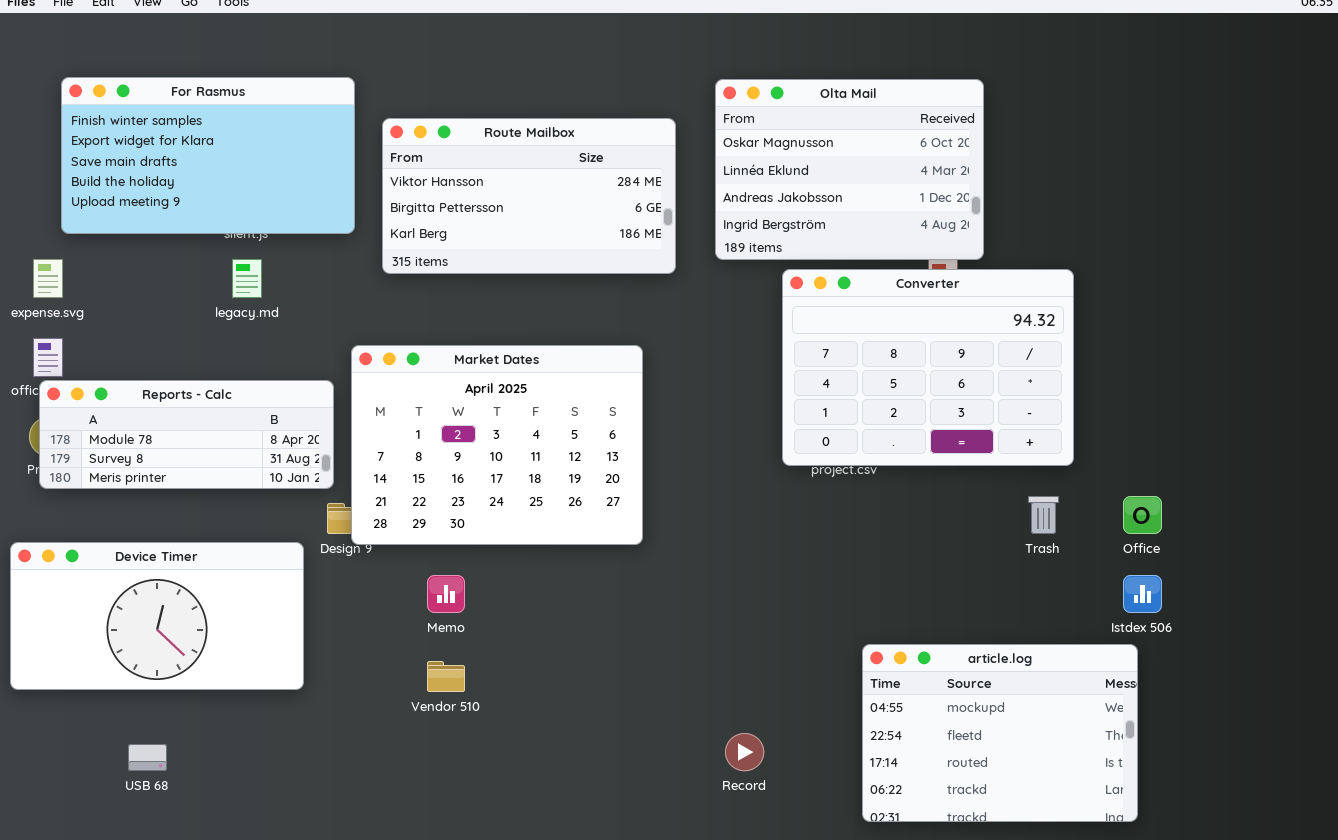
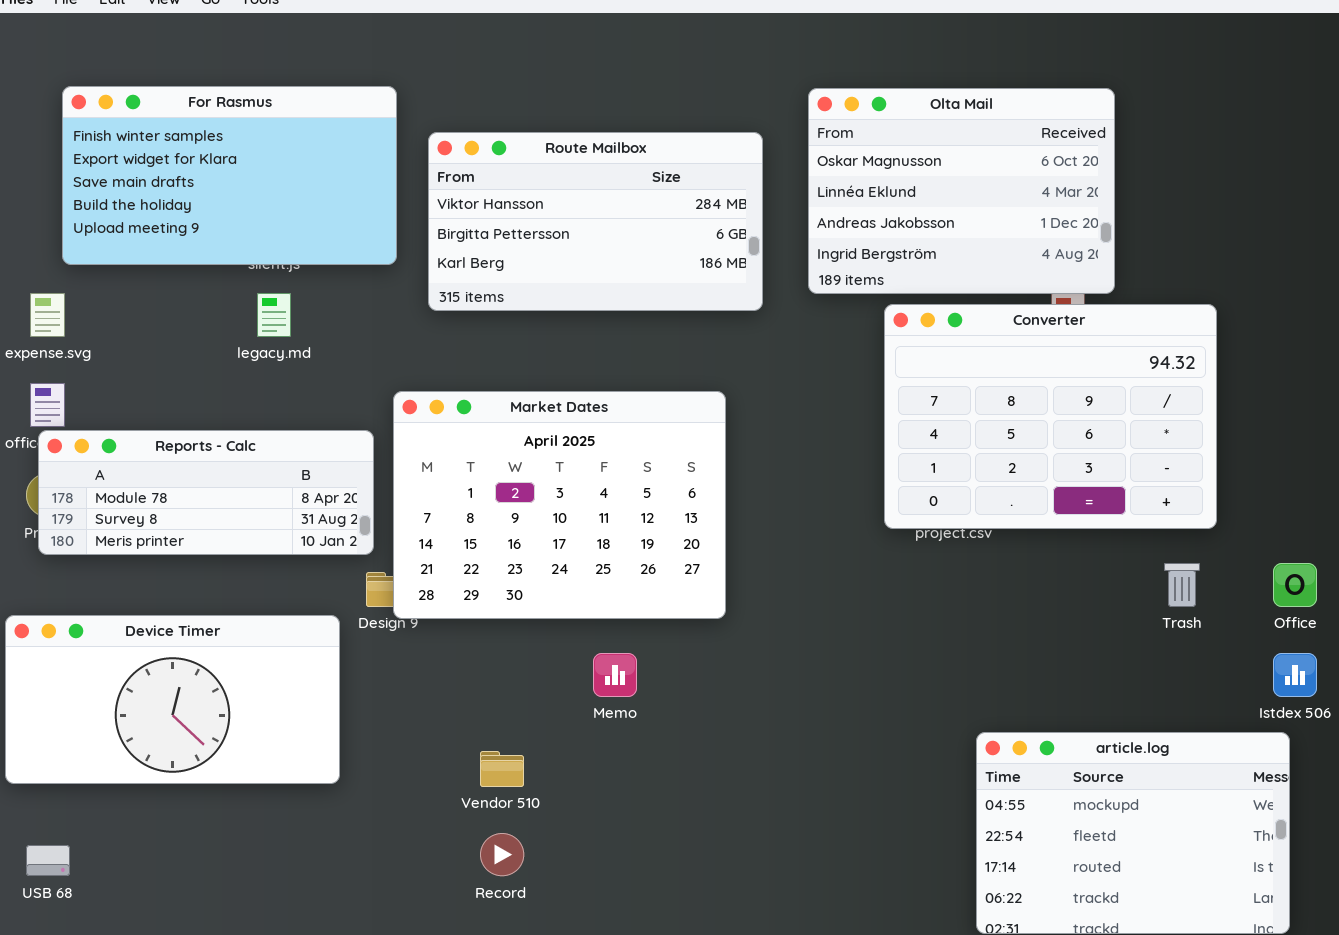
Memo: [427,575,465,613] -> [593,653,637,697], moved
Record: [725,733,764,771] -> [480,833,524,876], moved
USB 68: [128,744,167,771] -> [26,845,70,876], moved

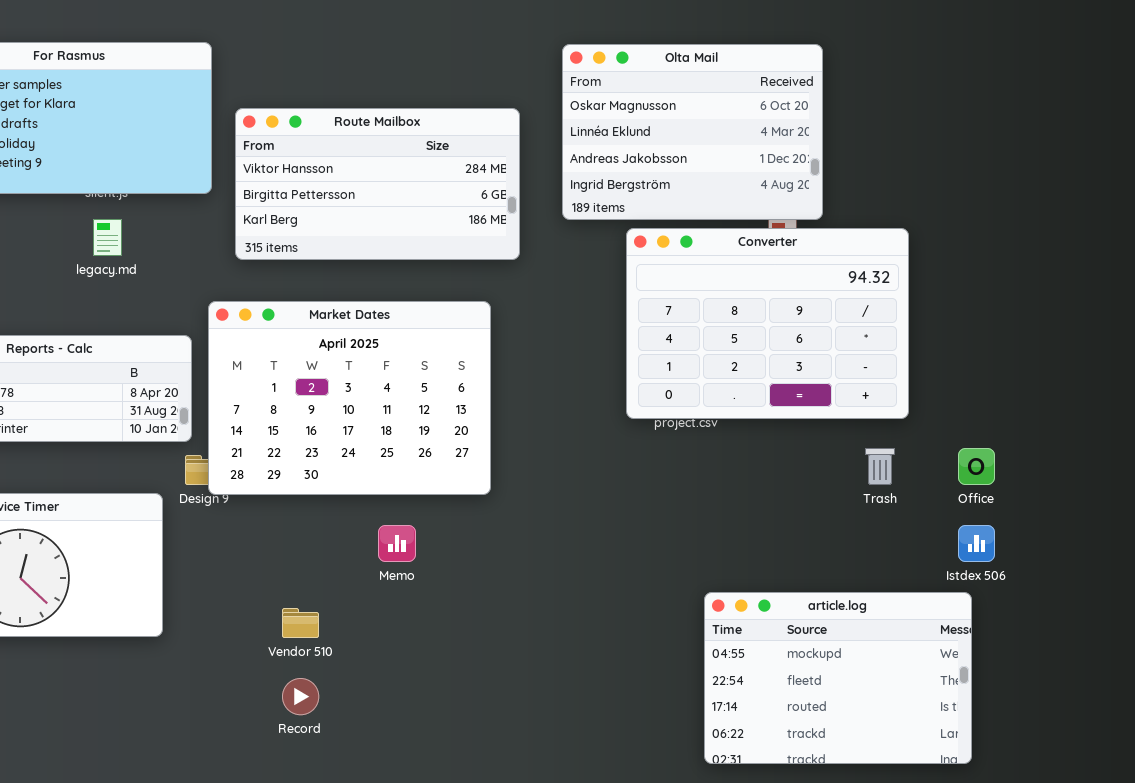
Route Mailbox: [428,132,763,311] -> [235,108,520,260], moved

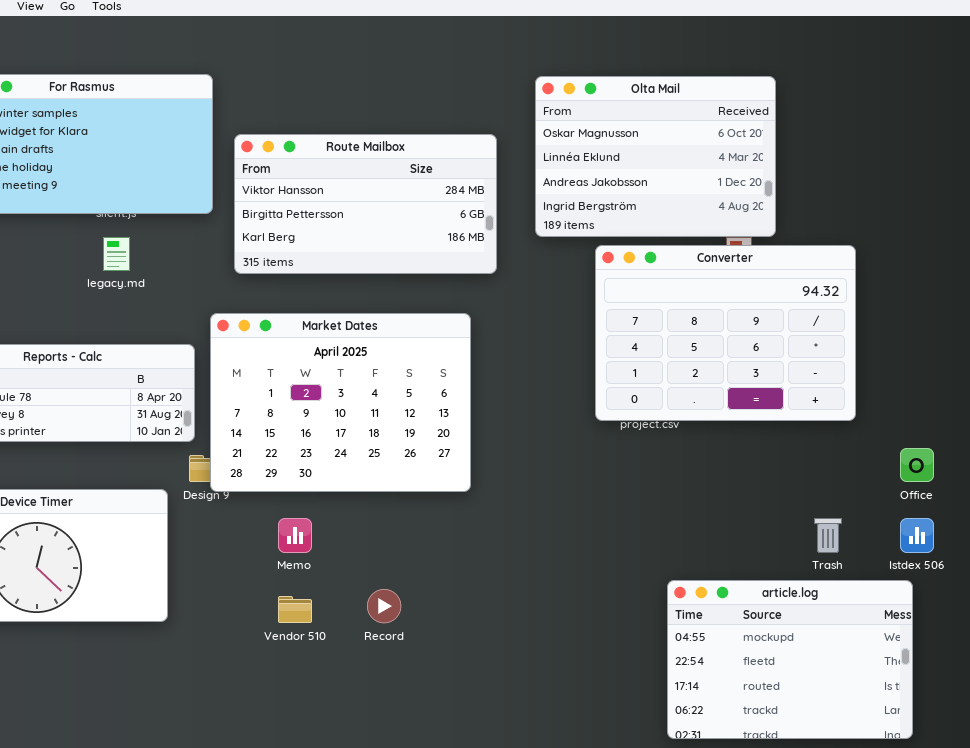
Trash: [865,448,895,485] -> [814,518,842,553], moved
Memo: [378,525,416,562] -> [278,518,312,553], moved
Record: [282,678,319,715] -> [367,589,401,623], moved

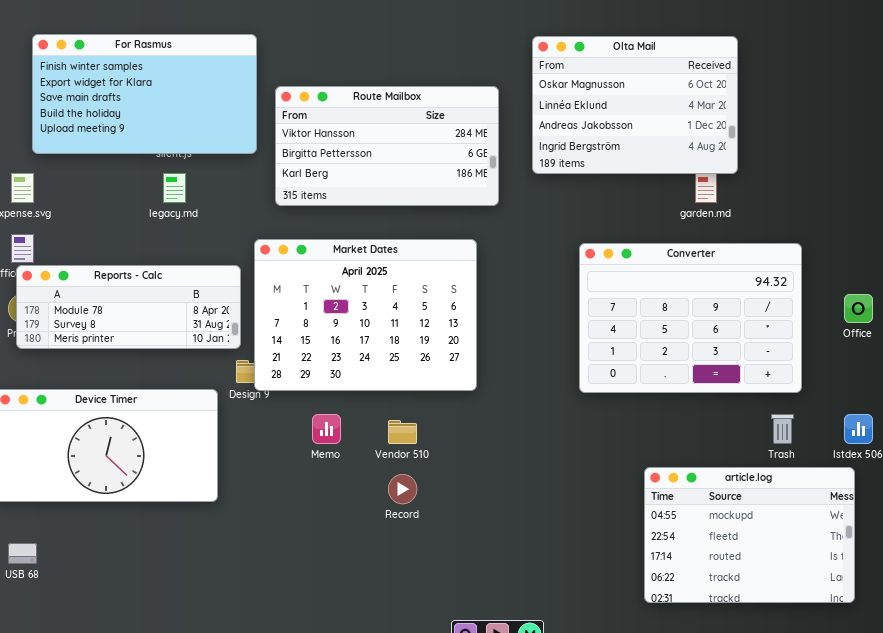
Converter: [595,245,856,421] -> [579,243,802,393], moved
Office: [900,448,934,482] -> [844,294,873,323], moved
Vendor 510: [278,596,312,623] -> [388,420,417,444], moved

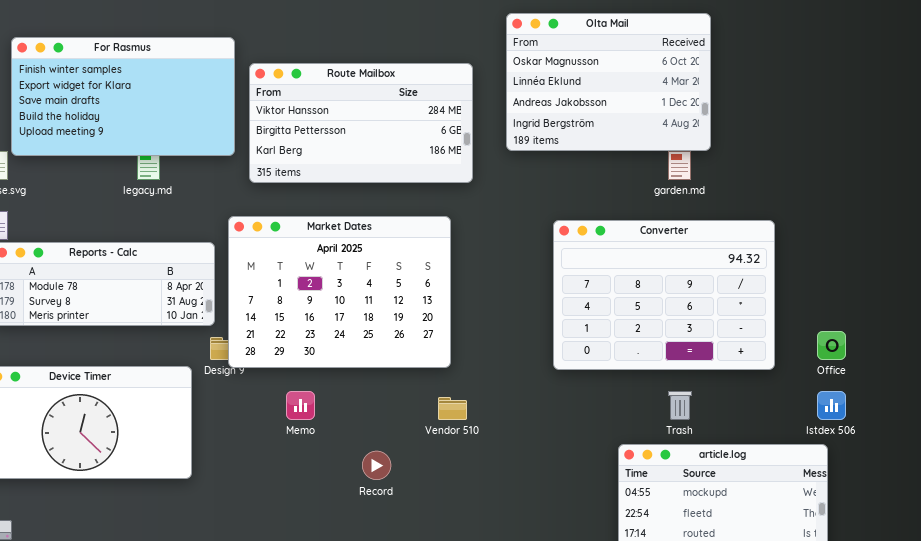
For Rasmus: [32,34,257,154] -> [11,37,235,156], moved
Office: [844,294,873,323] -> [817,331,846,360], moved
Trash: [771,414,794,444] -> [668,391,692,420], moved
Vendor 510: [388,420,417,444] -> [438,397,467,420], moved

